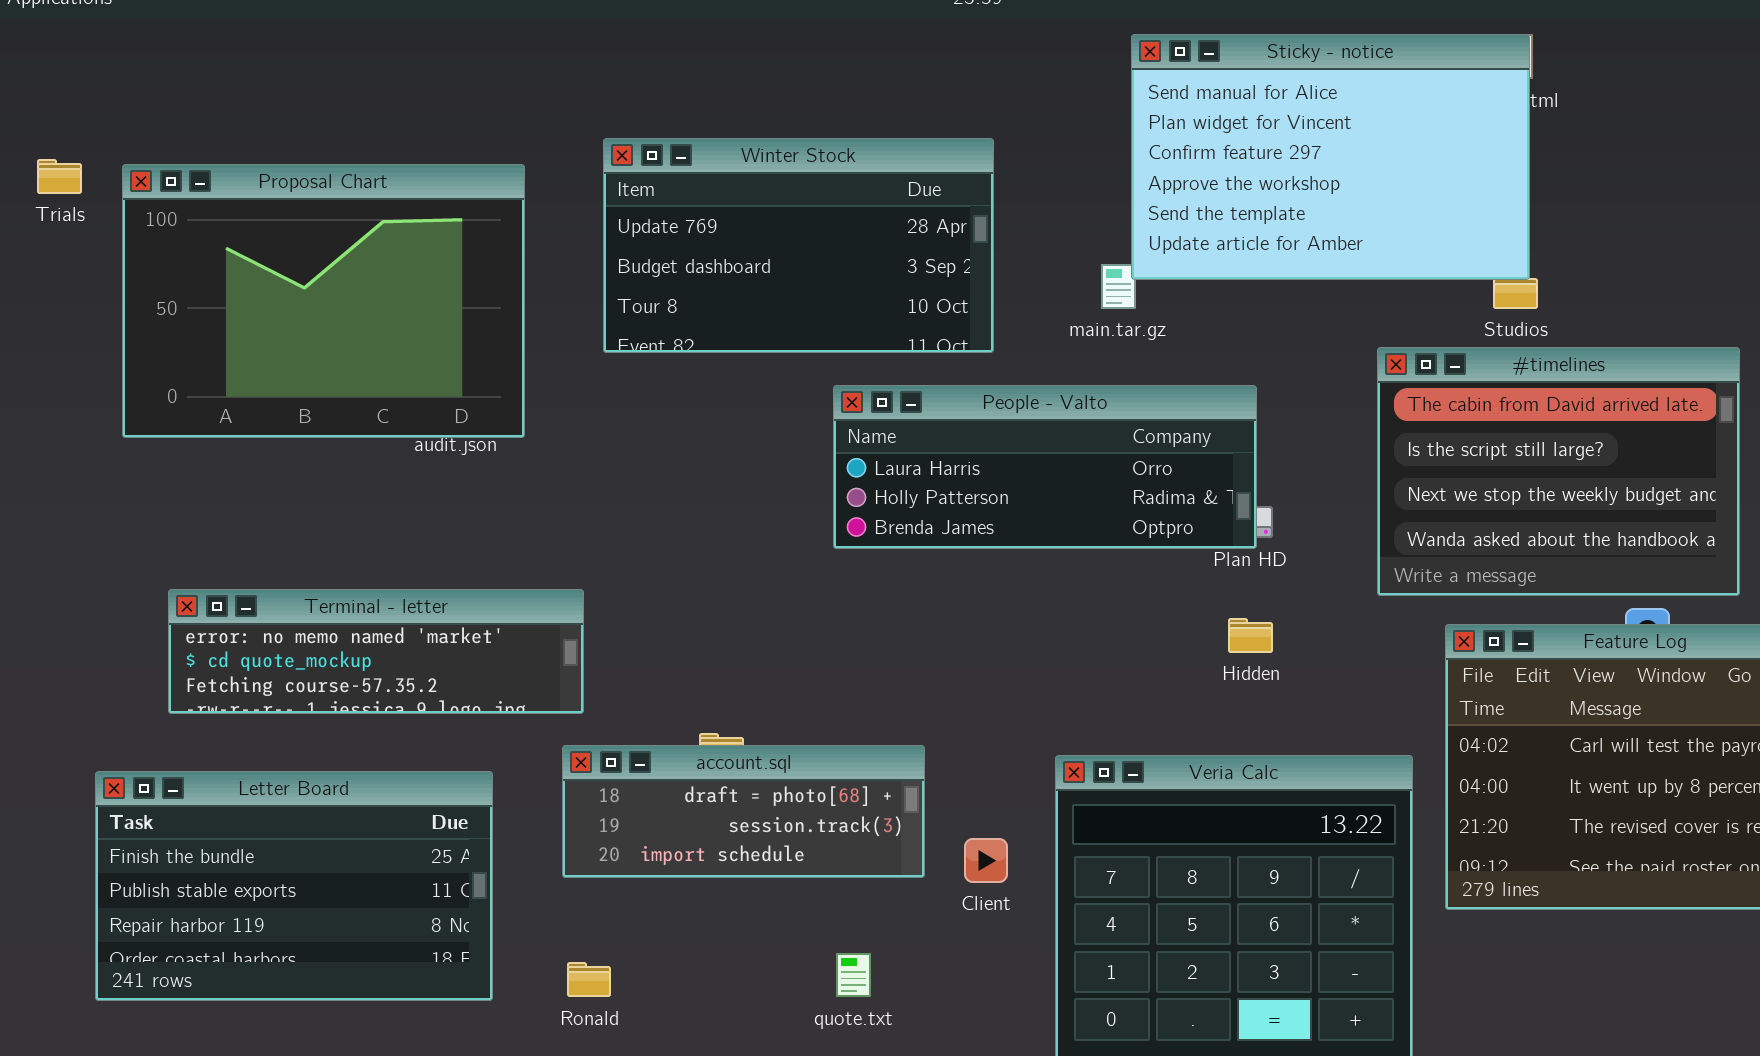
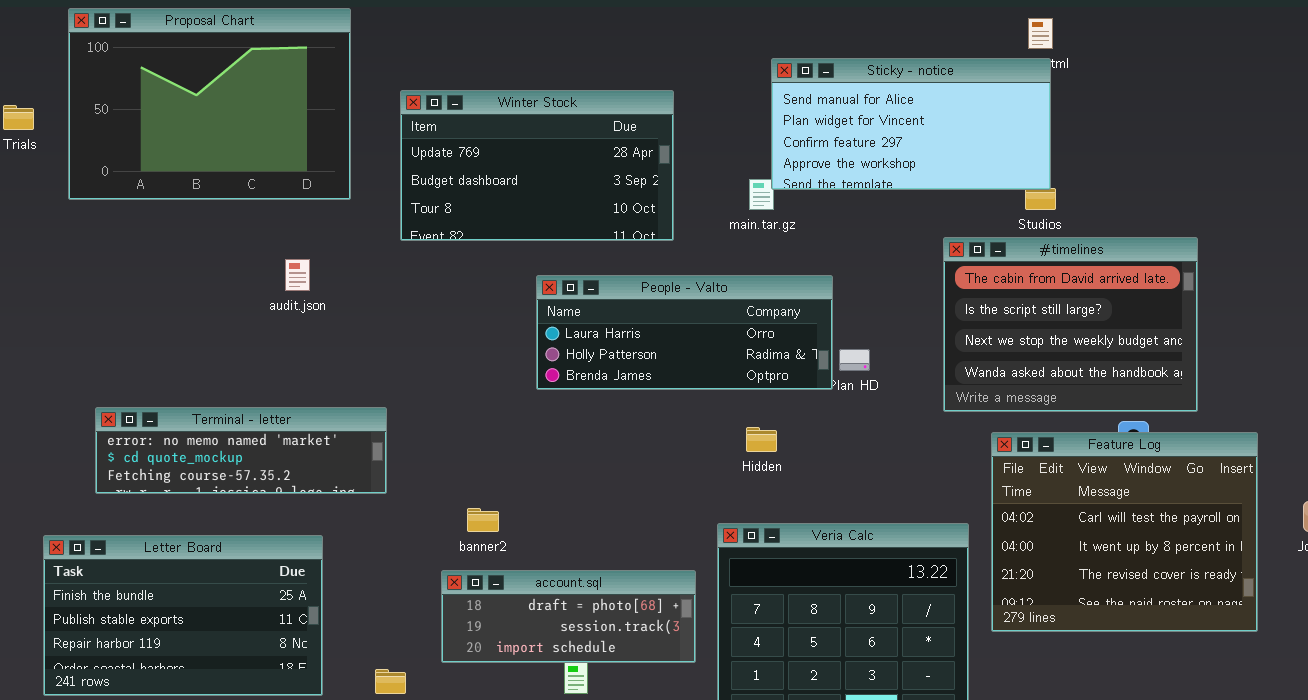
Sticky - notice: [1131,34,1530,280] -> [771,58,1051,190], resized
Proposal Chart: [122,164,525,438] -> [68,8,351,200], moved
People - Valto: [833,385,1257,549] -> [536,275,833,390], moved
Hidden: [1228,618,1273,653] -> [746,427,777,452], moved
account.sql: [562,745,925,878] -> [441,570,696,663], moved

